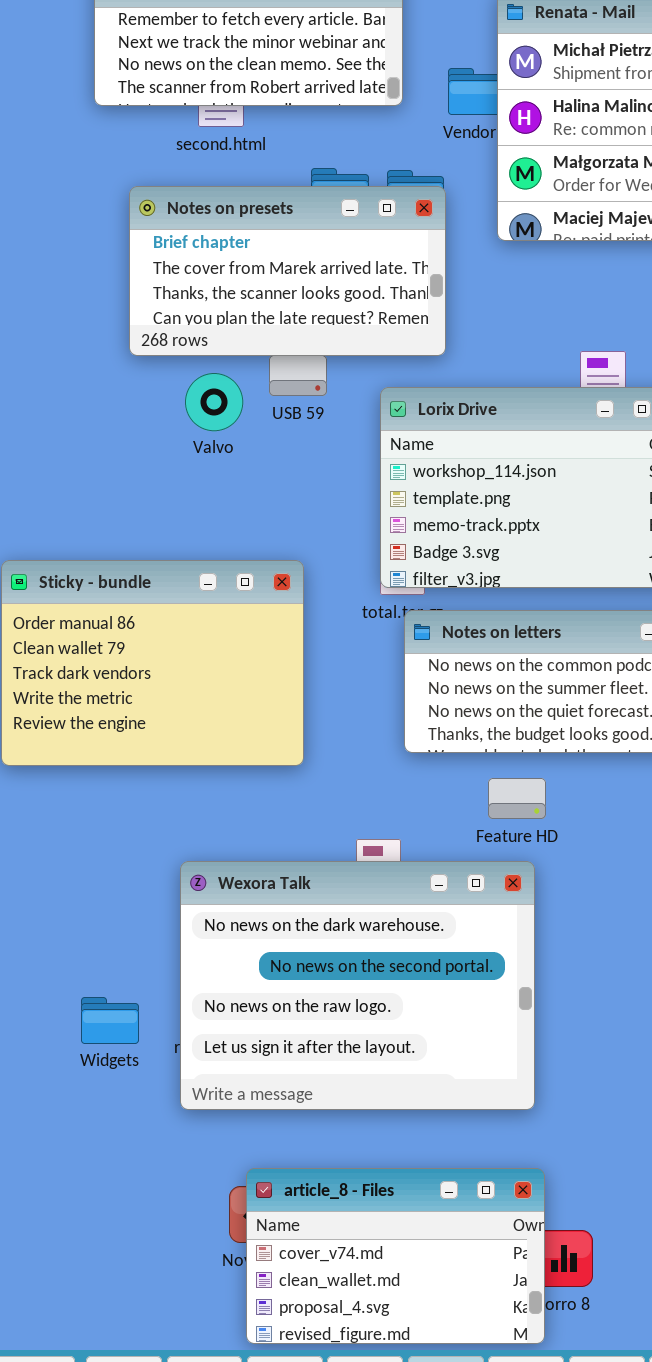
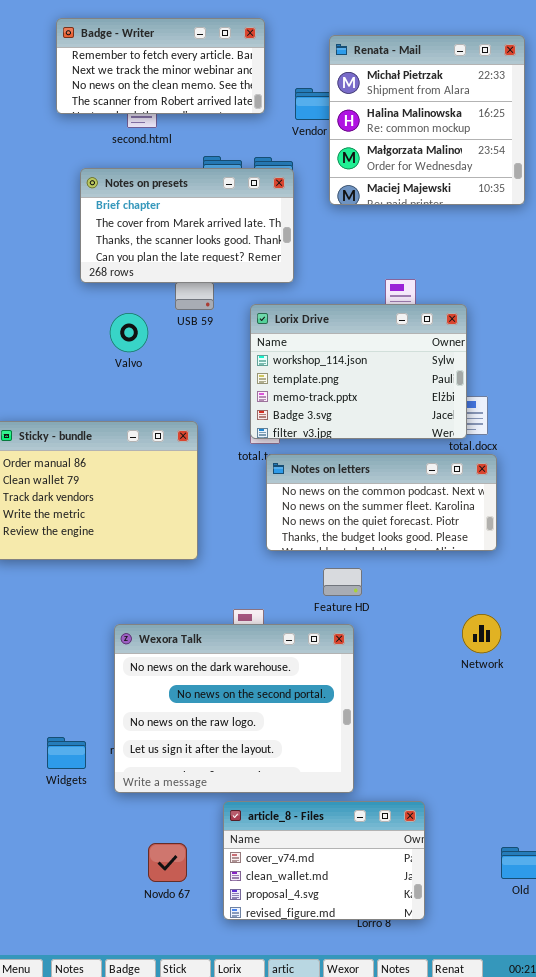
Valvo: [185,373,243,431] -> [110,313,148,352], moved
Widgets: [81,997,139,1044] -> [47,737,86,769], moved
article_8 - Files: [246,1168,545,1344] -> [223,801,425,920], moved

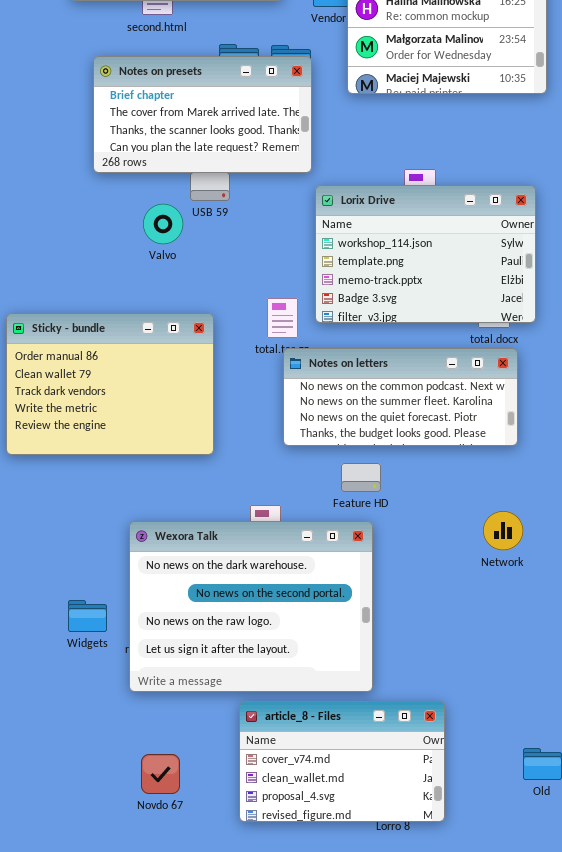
Lorix Drive: [250,304,467,439] -> [315,185,536,323], moved
Valvo: [110,313,148,352] -> [143,204,183,244], moved
Widgets: [47,737,86,769] -> [68,600,107,632], moved
Novdo 67: [148,843,187,882] -> [141,754,180,794], moved

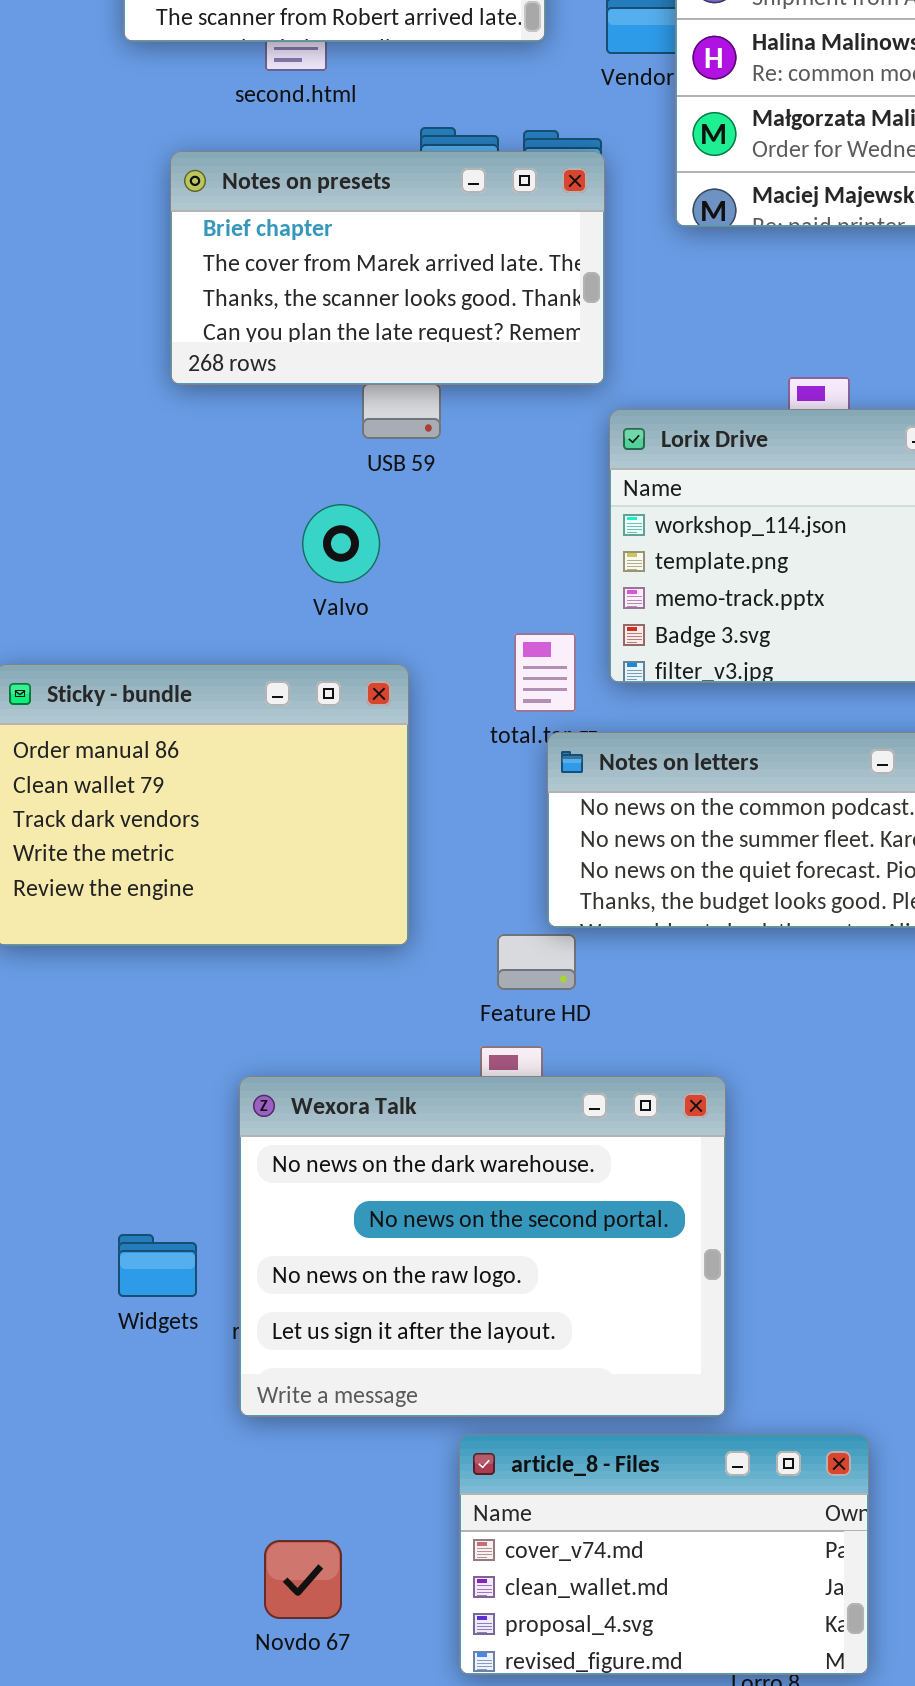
Valvo: [143,204,183,244] -> [302,504,380,583], moved
Feature HD: [341,463,381,492] -> [497,934,576,990], moved

